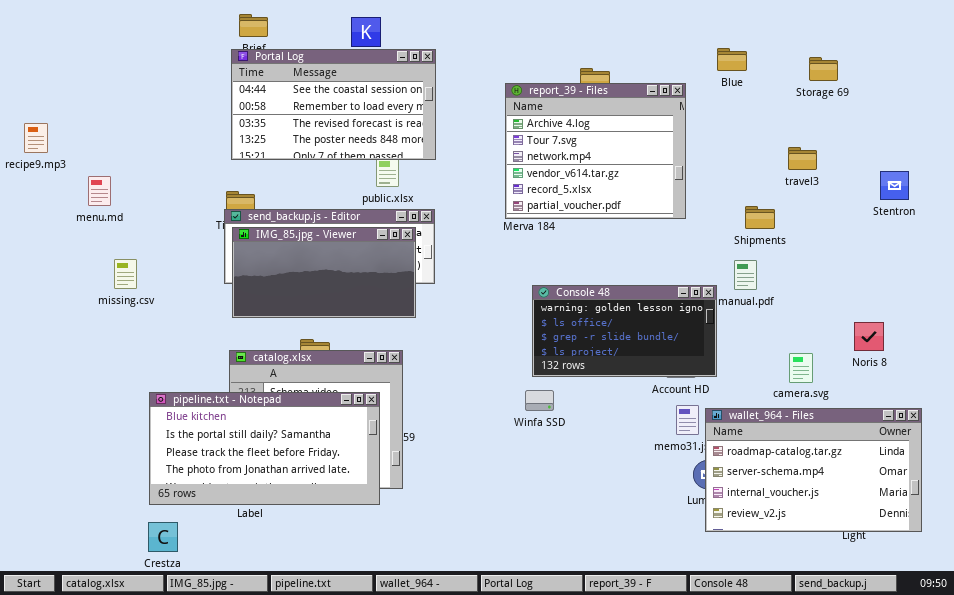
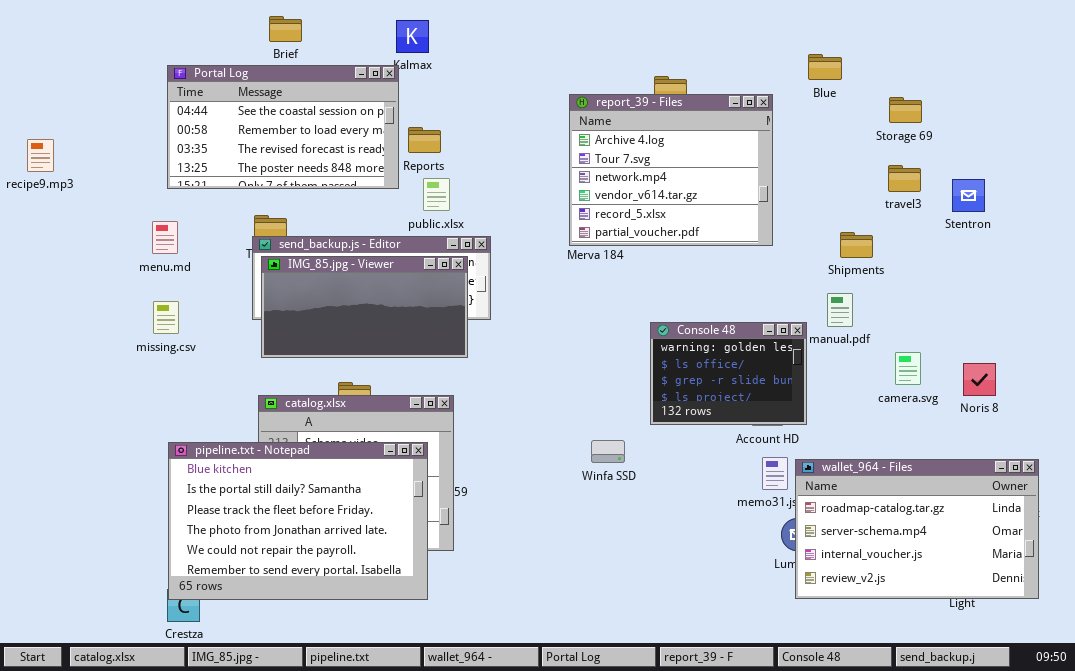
Portal Log: [231,49,436,160] -> [167,65,399,189], moved
Storage 69: [809,57,838,81] -> [889,97,922,123], moved
Stentron: [880,171,909,200] -> [952,179,985,212], moved
menu.md: [88,176,111,206] -> [152,221,178,254], moved
missing.csv: [114,259,137,289] -> [153,301,179,334], moved
Console 48: [532,285,717,377] -> [650,322,807,425], resized
camera.svg: [789,353,813,383] -> [895,352,921,385], moved
pipeline.txt - Notepad: [149,392,380,505] -> [168,442,428,600], resized

